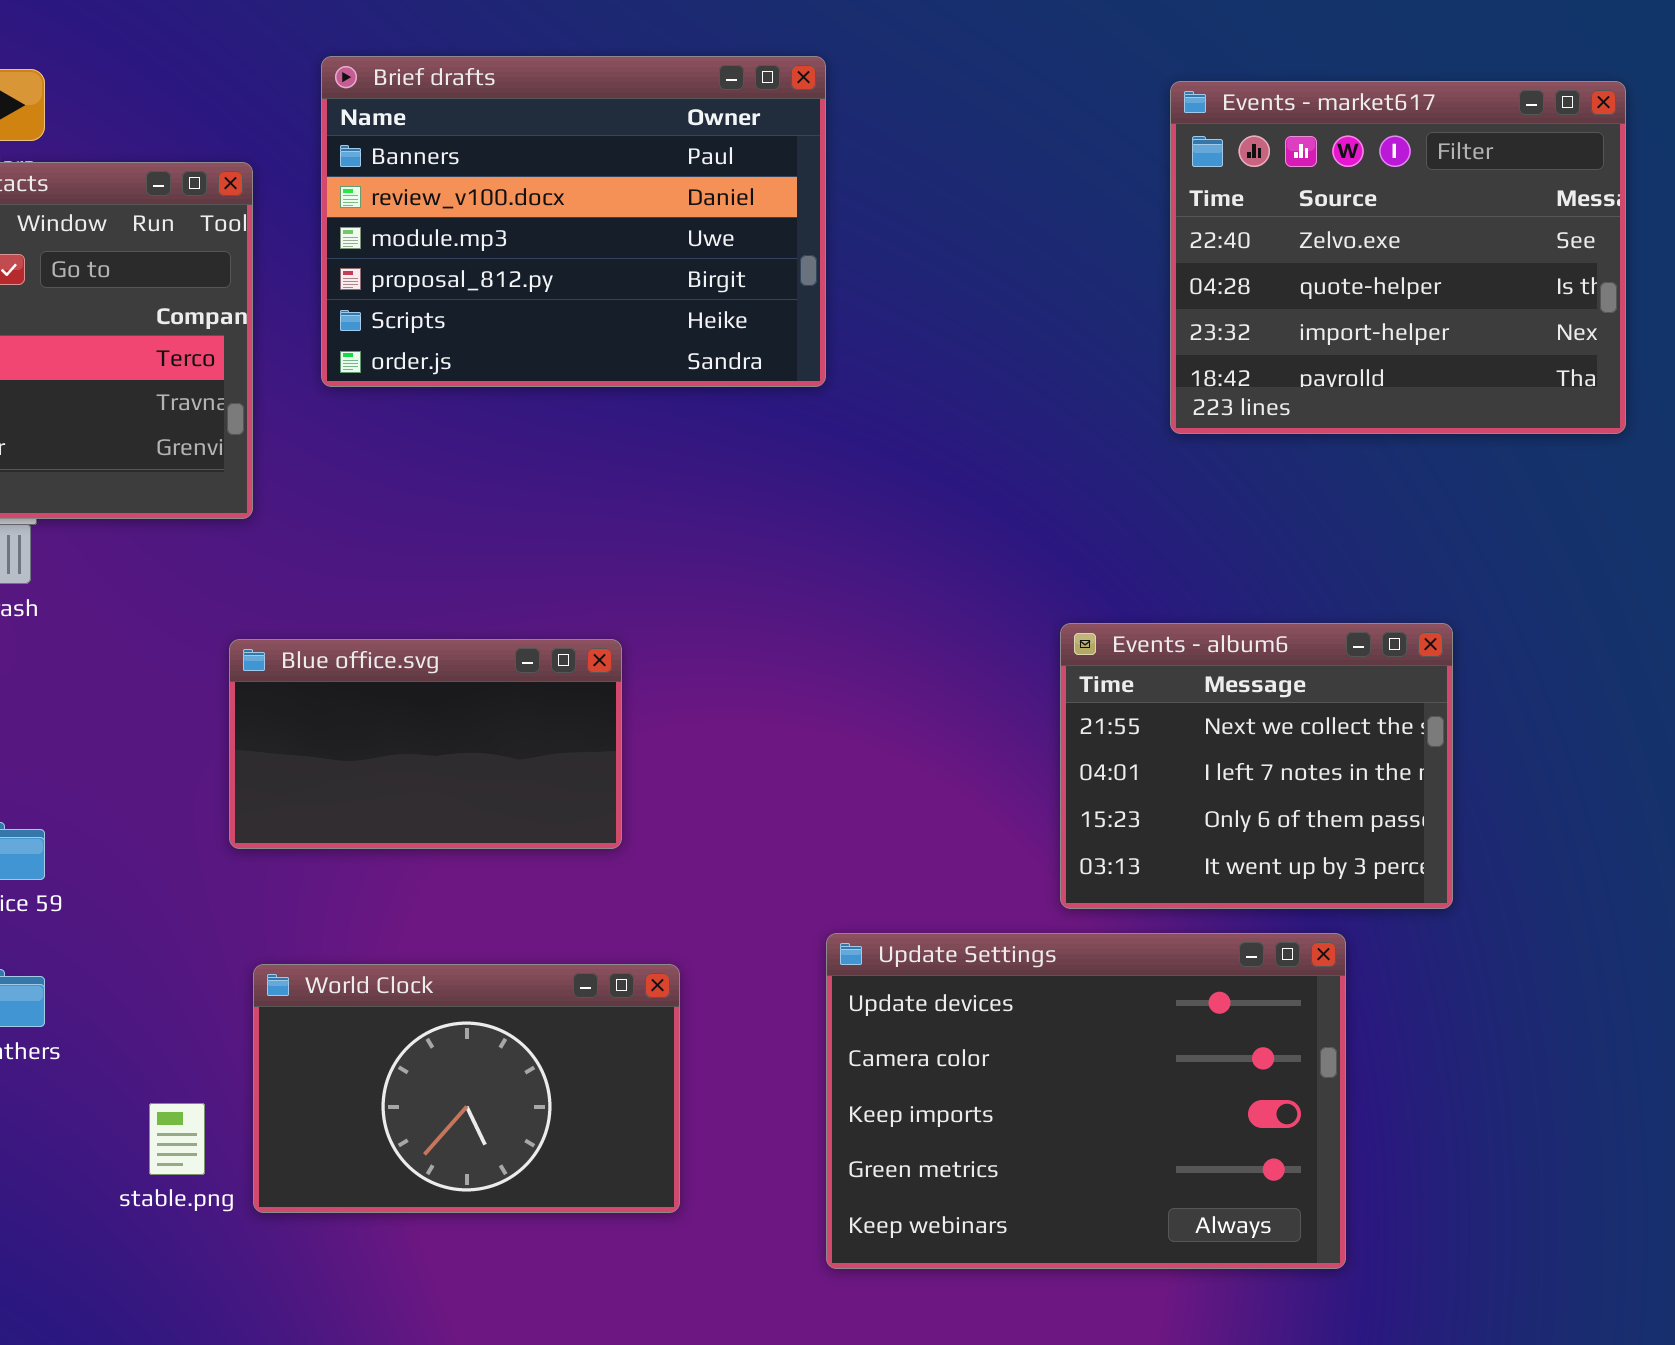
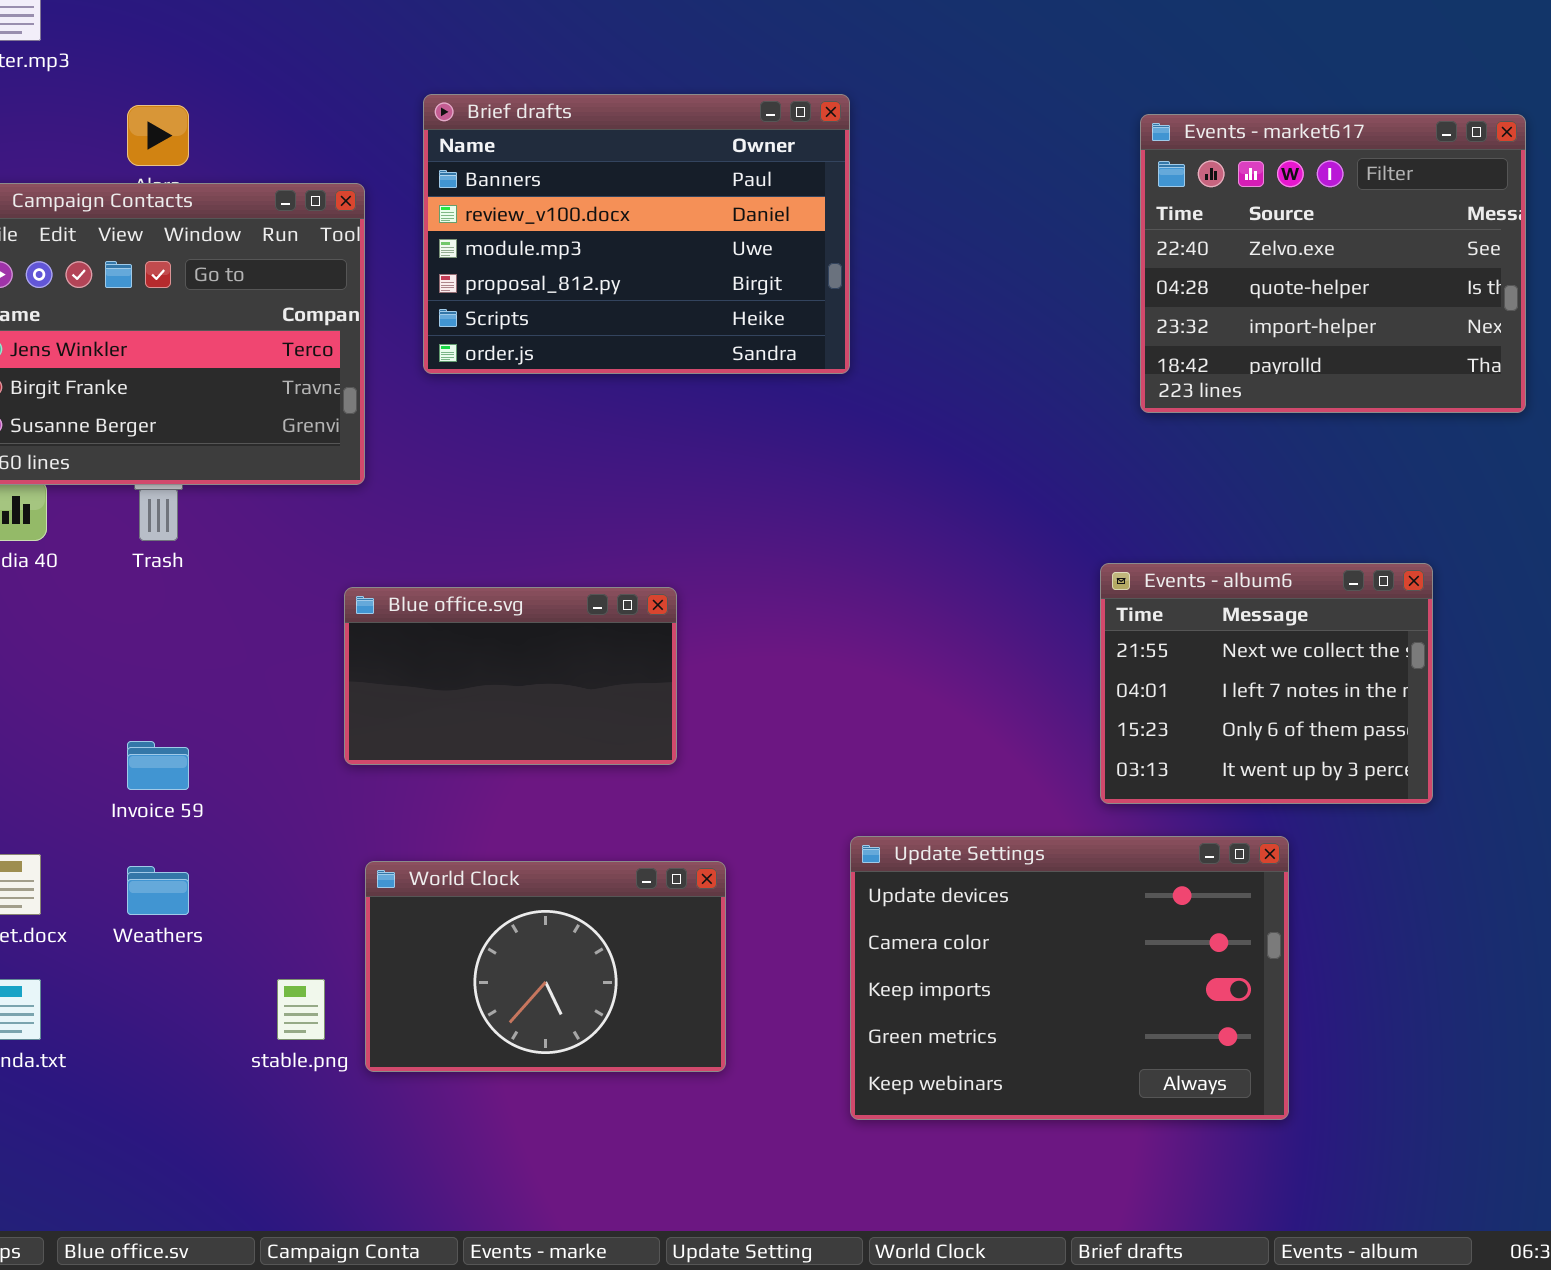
Events - album6: [1060,623,1453,909] -> [1100,563,1433,804], moved

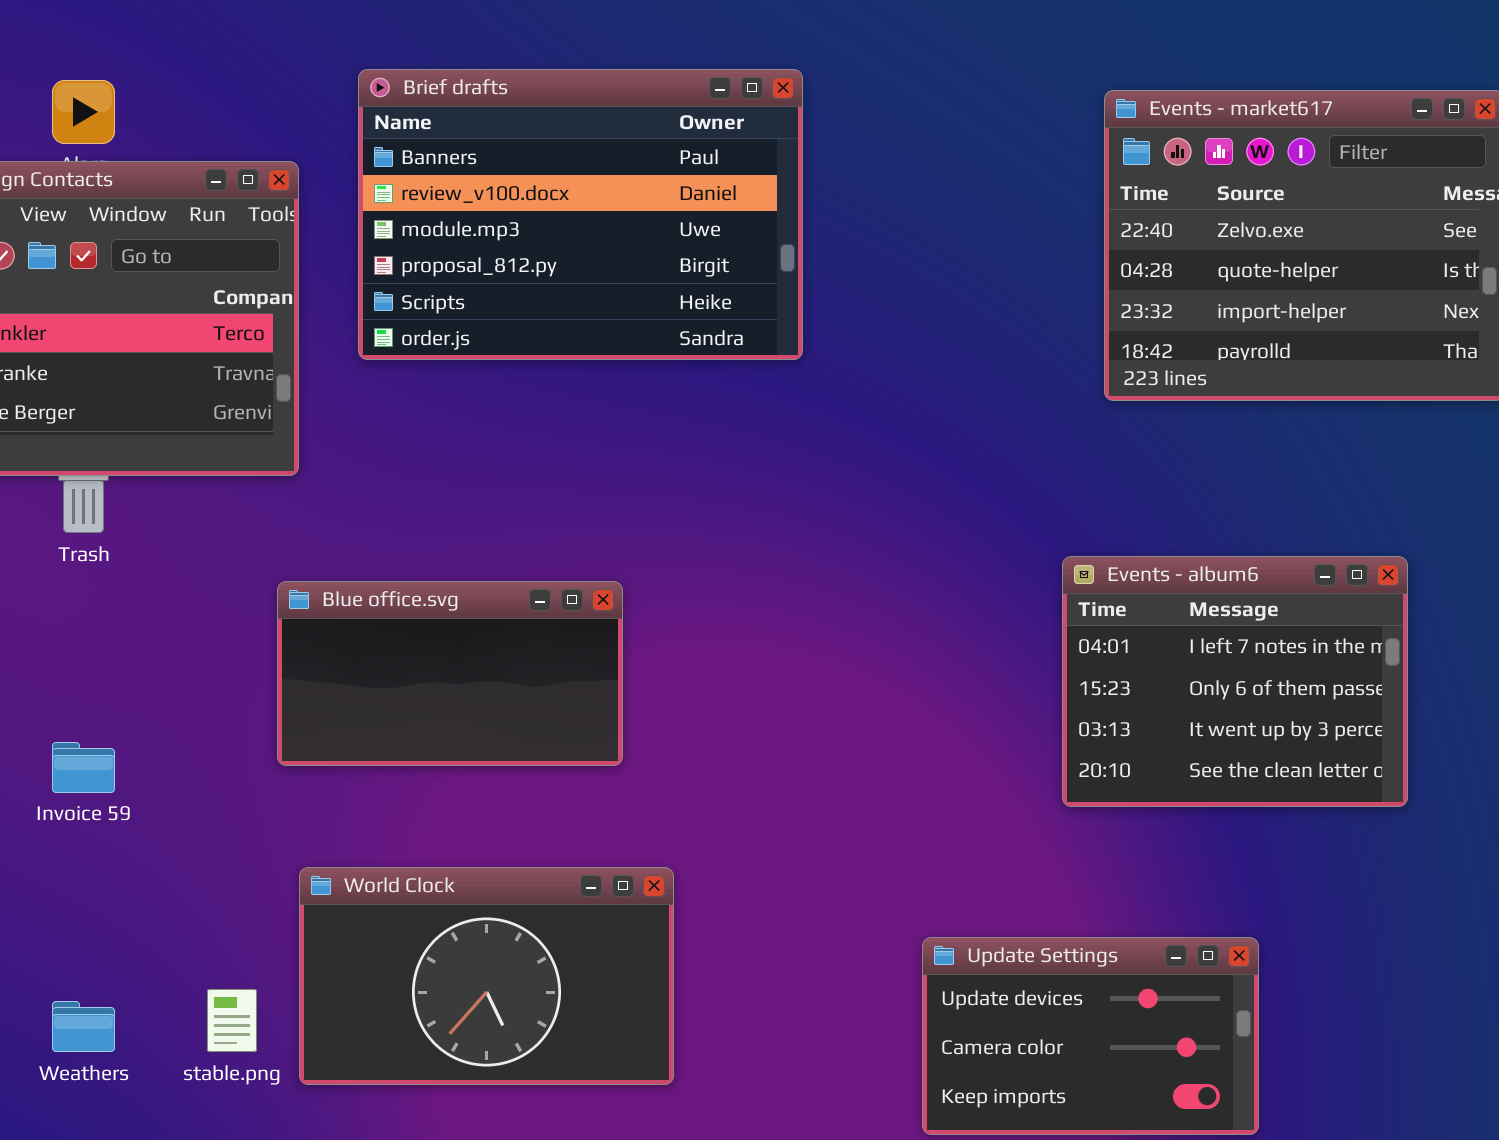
Events - album6: [1100,563,1433,804] -> [1062,556,1408,807], scrolled down 1 row
Update Settings: [850,836,1289,1120] -> [922,937,1259,1135], resized
Weathers: [127,866,189,915] -> [52,1001,115,1052], moved

